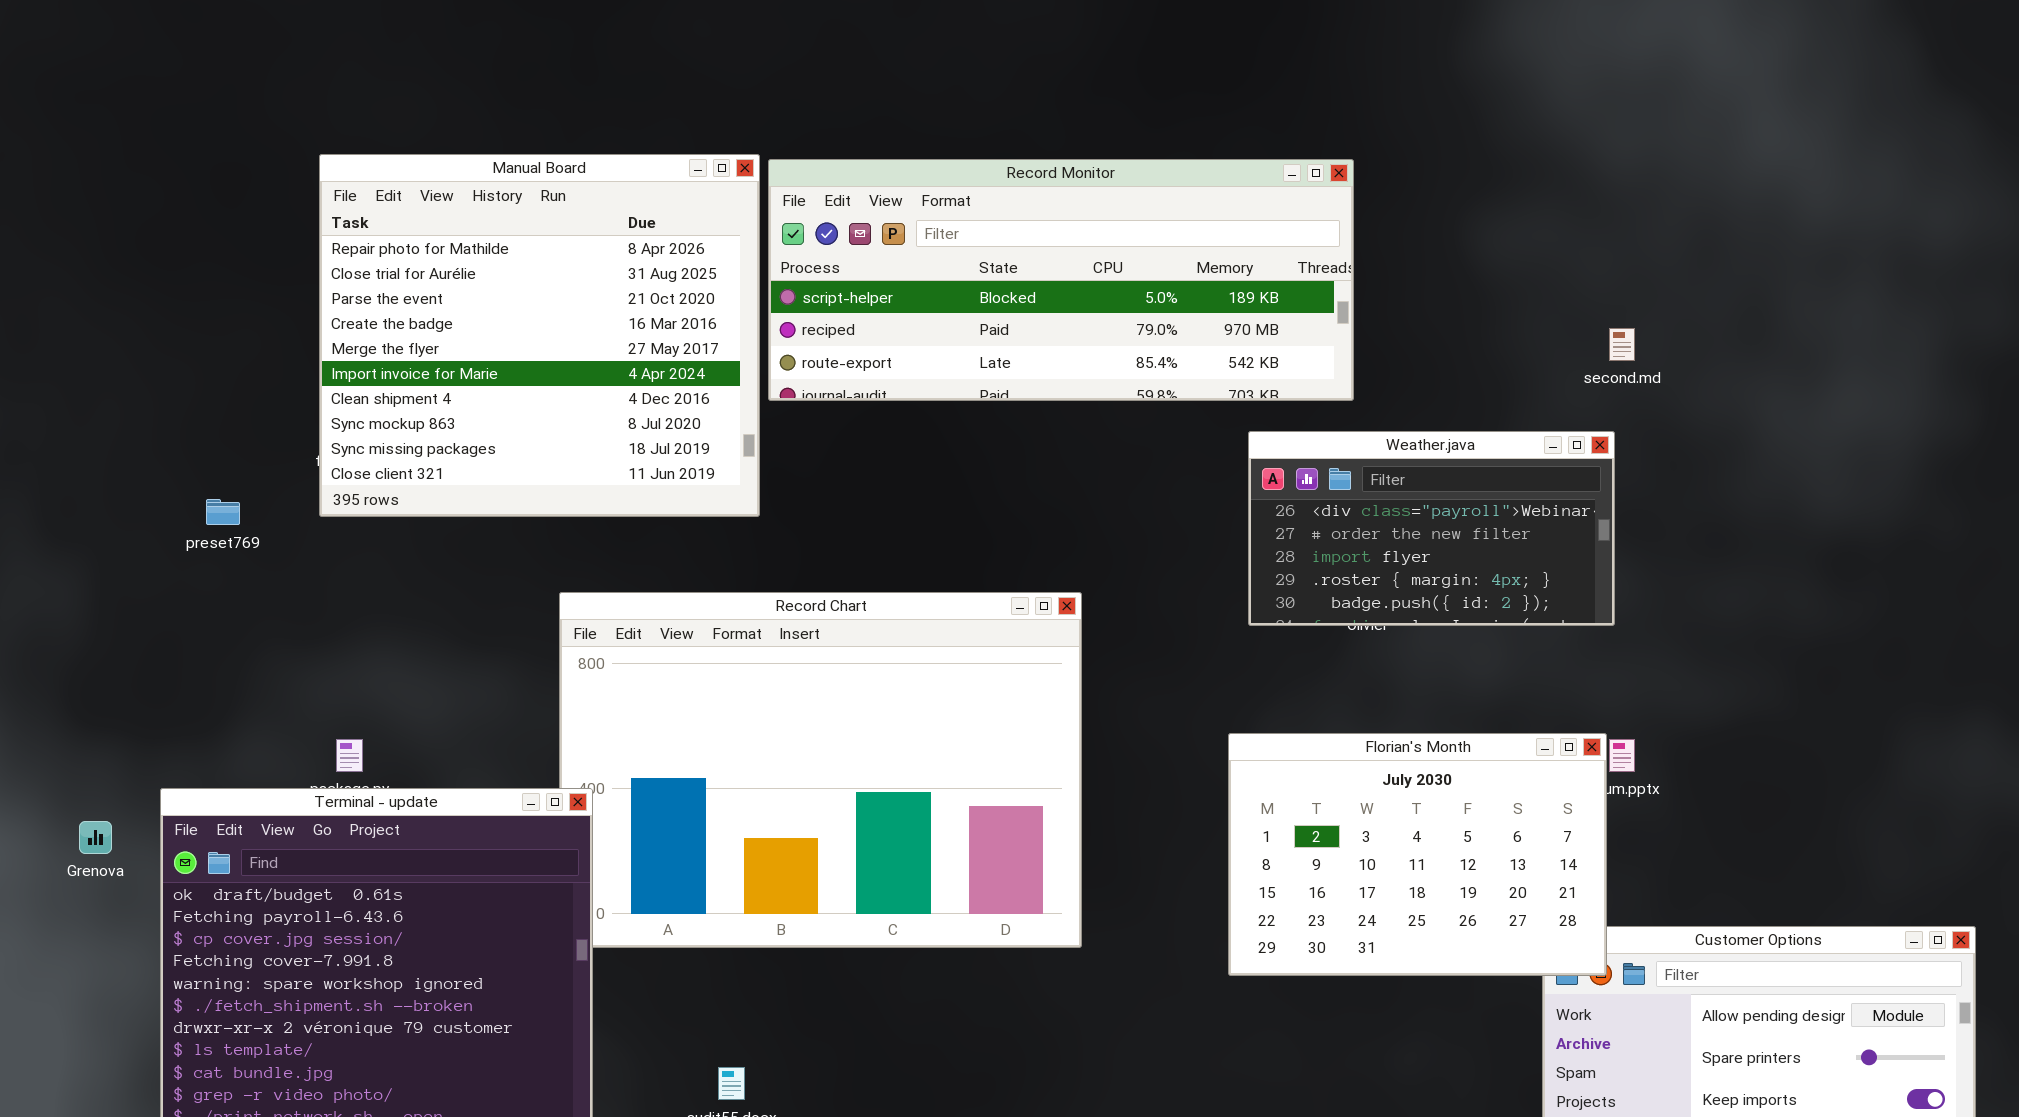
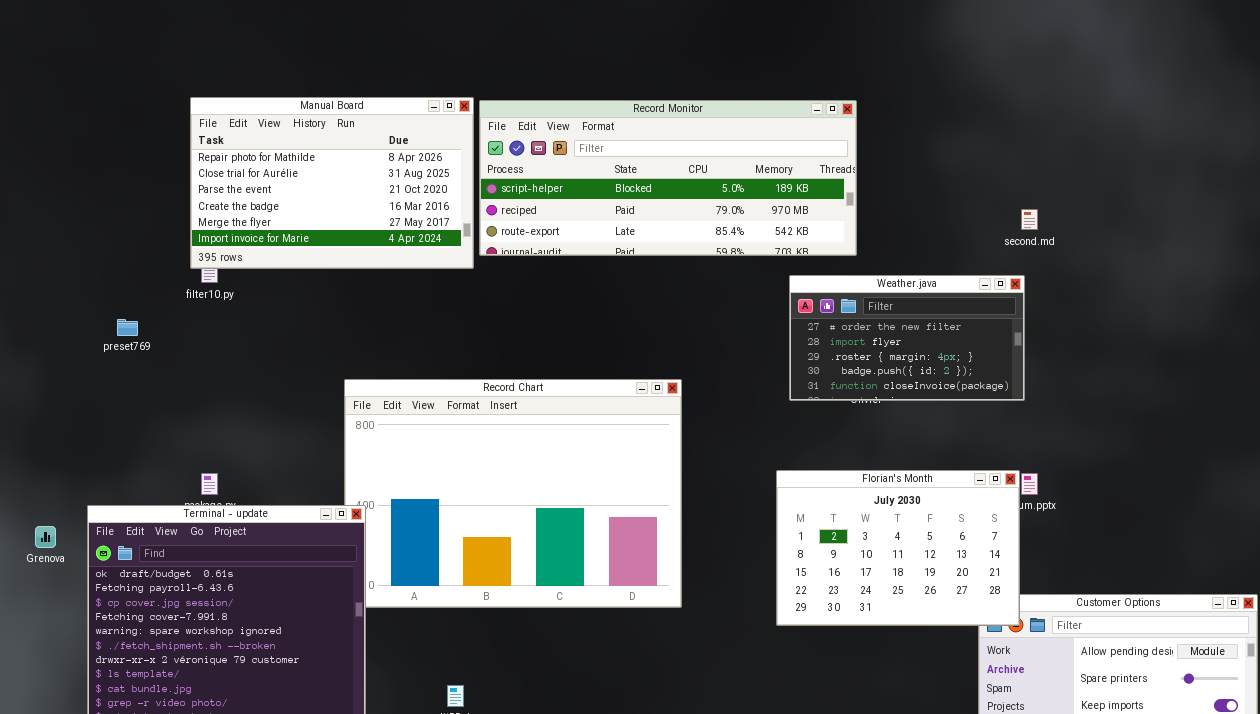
Manual Board: [319,154,760,517] -> [190,97,474,269], resized
Weather.java: [1248,431,1615,626] -> [789,275,1025,401], scrolled down 1 row

